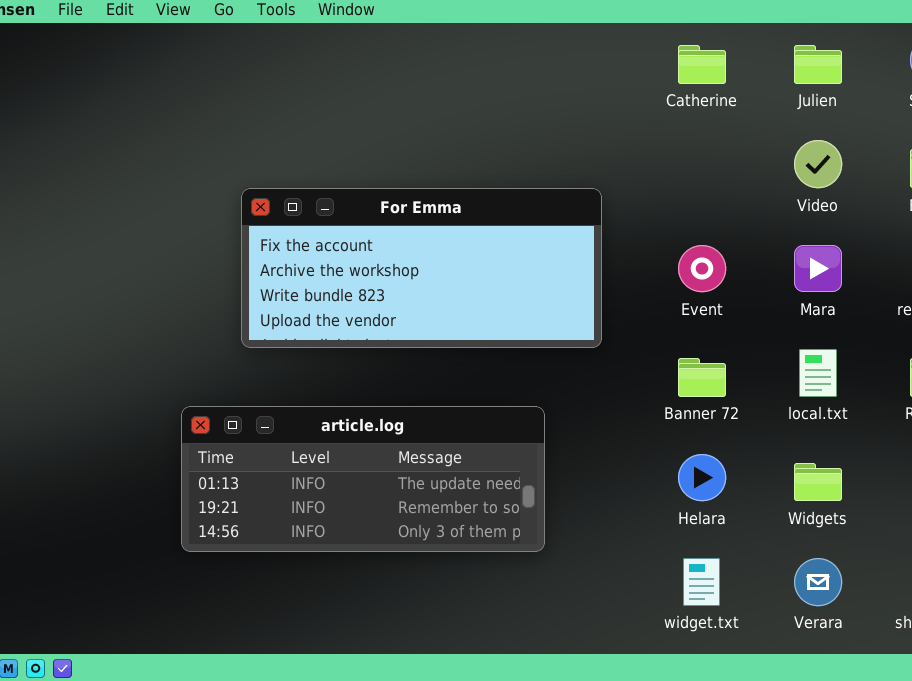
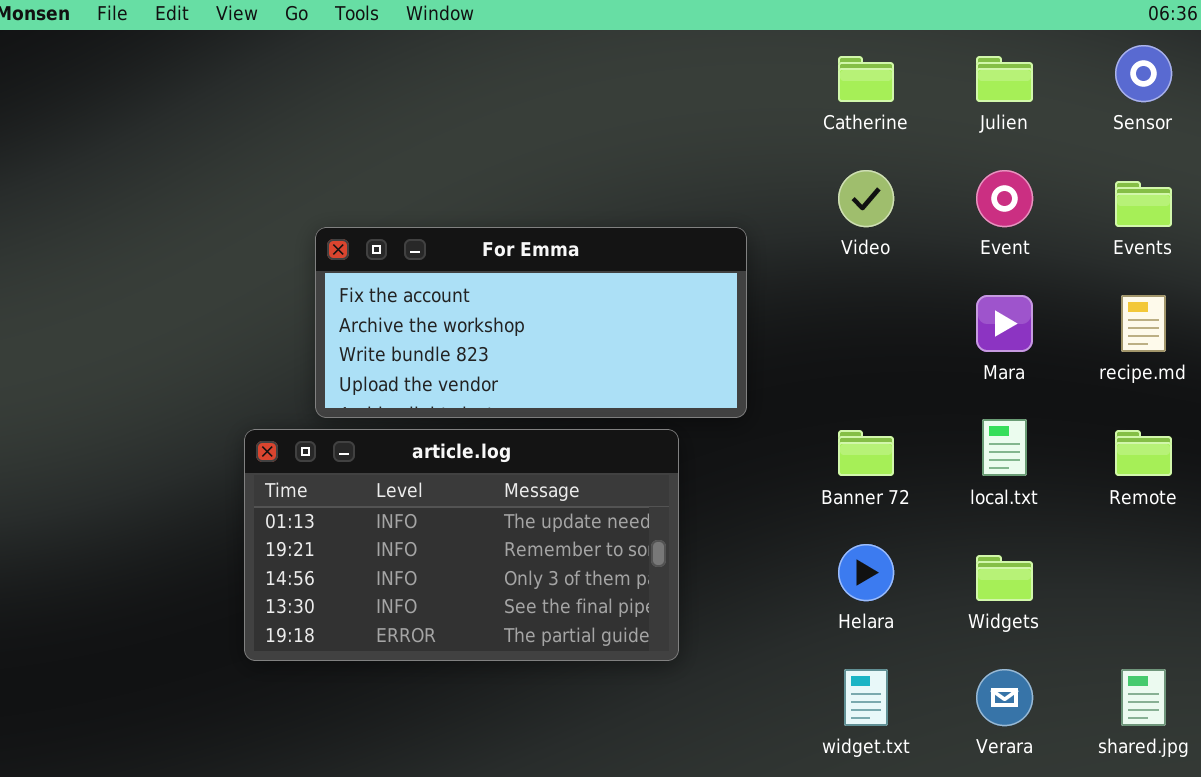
Video: [794,140,842,188] -> [838,170,894,227], moved
Event: [678,245,726,292] -> [976,170,1033,227], moved
article.log: [181,406,545,552] -> [244,429,679,661], resized

